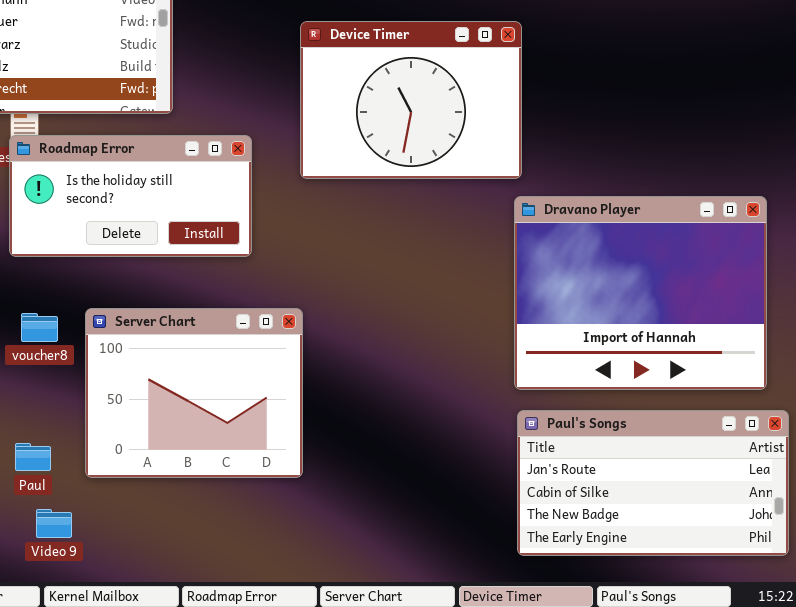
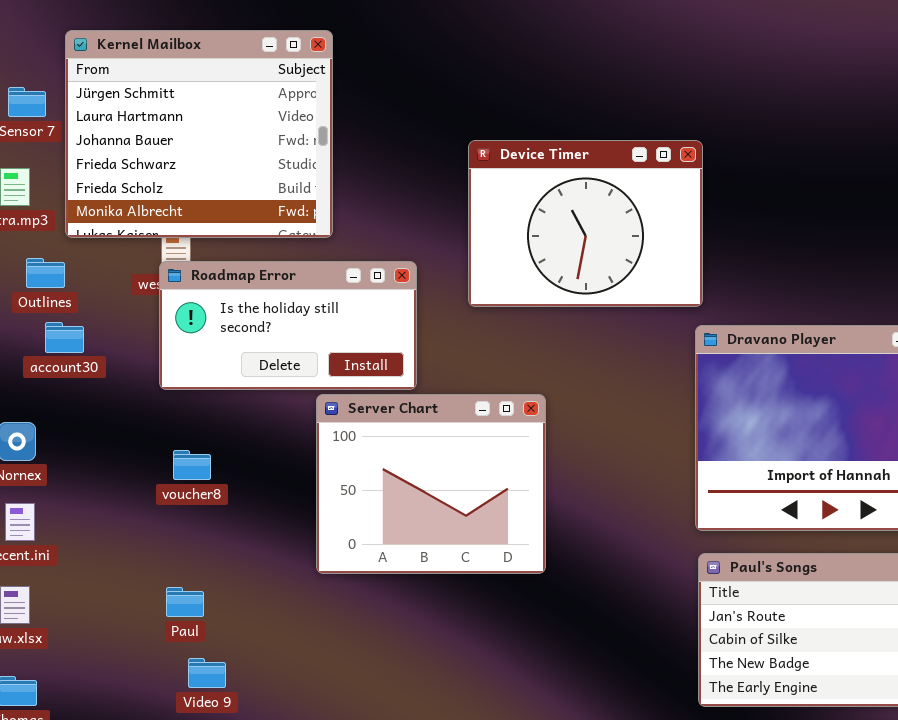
Server Chart: [85,308,303,478] -> [316,394,546,574], moved

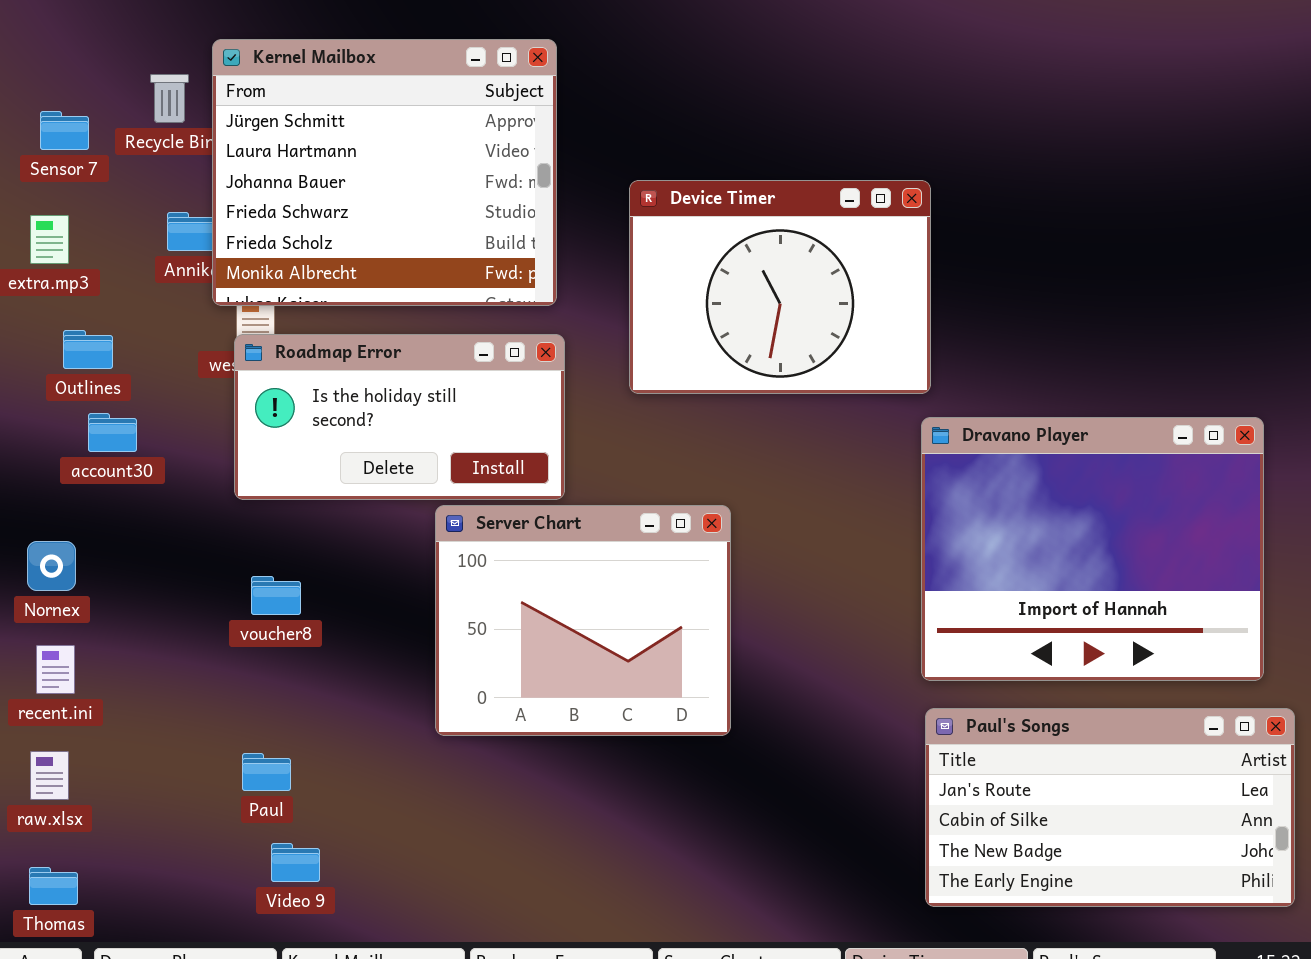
Kernel Mailbox: [65,30,333,238] -> [212,39,557,306], moved

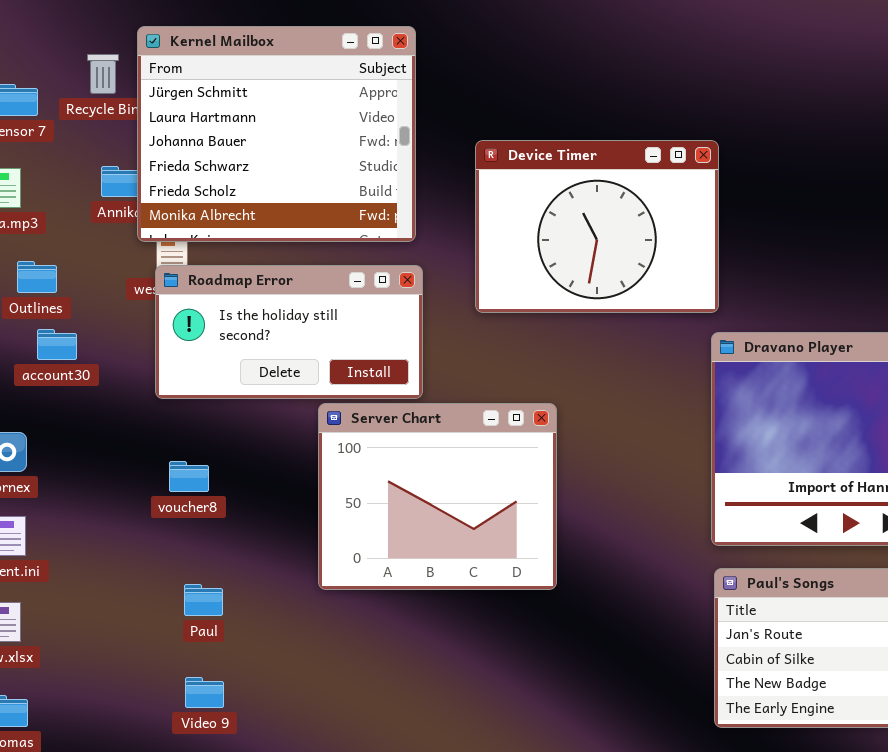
Paul: [242,753,291,791] -> [184,584,223,616], moved

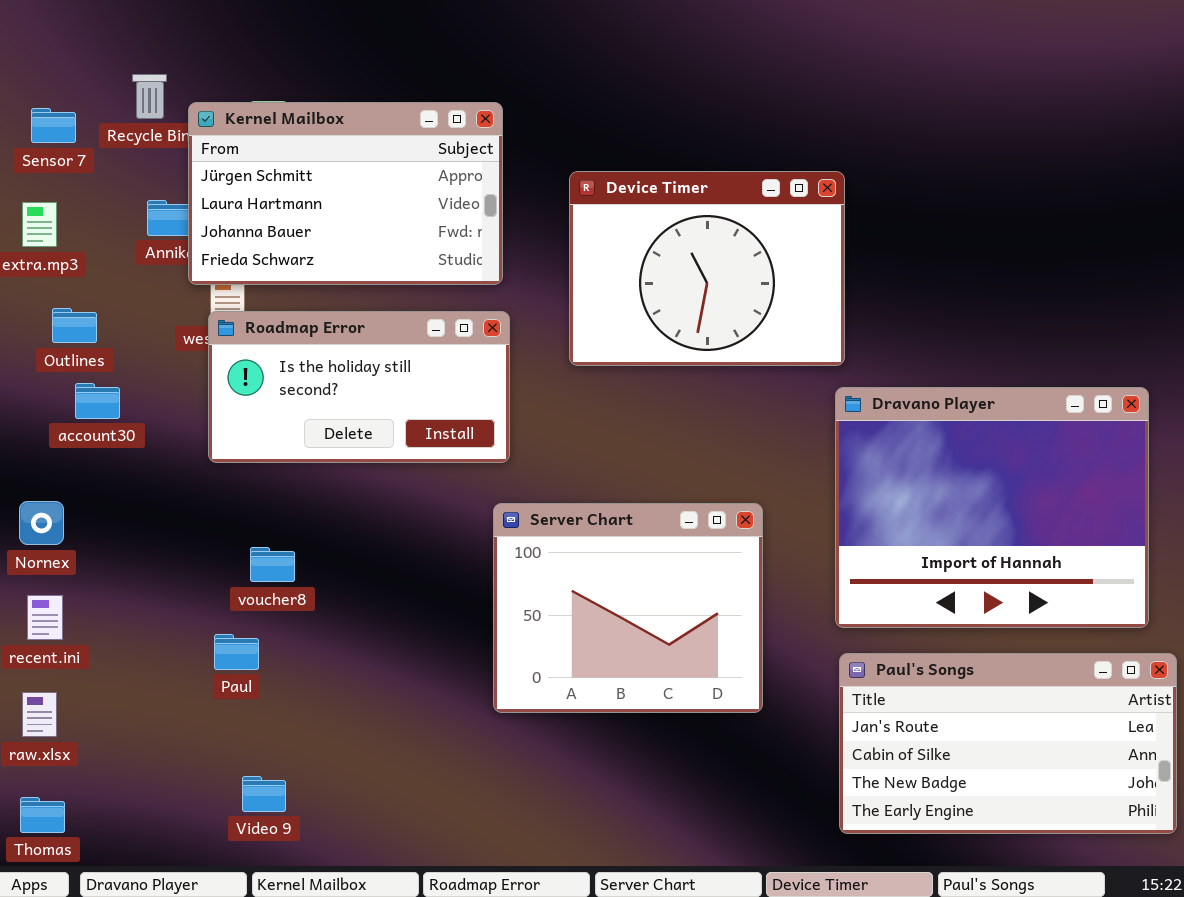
Kernel Mailbox: [137,26,416,242] -> [188,102,503,285], resized
Server Chart: [318,403,557,590] -> [493,503,763,713], moved
voucher8: [169,461,209,492] -> [250,547,295,582], moved
Paul: [184,584,223,616] -> [214,634,259,670], moved

